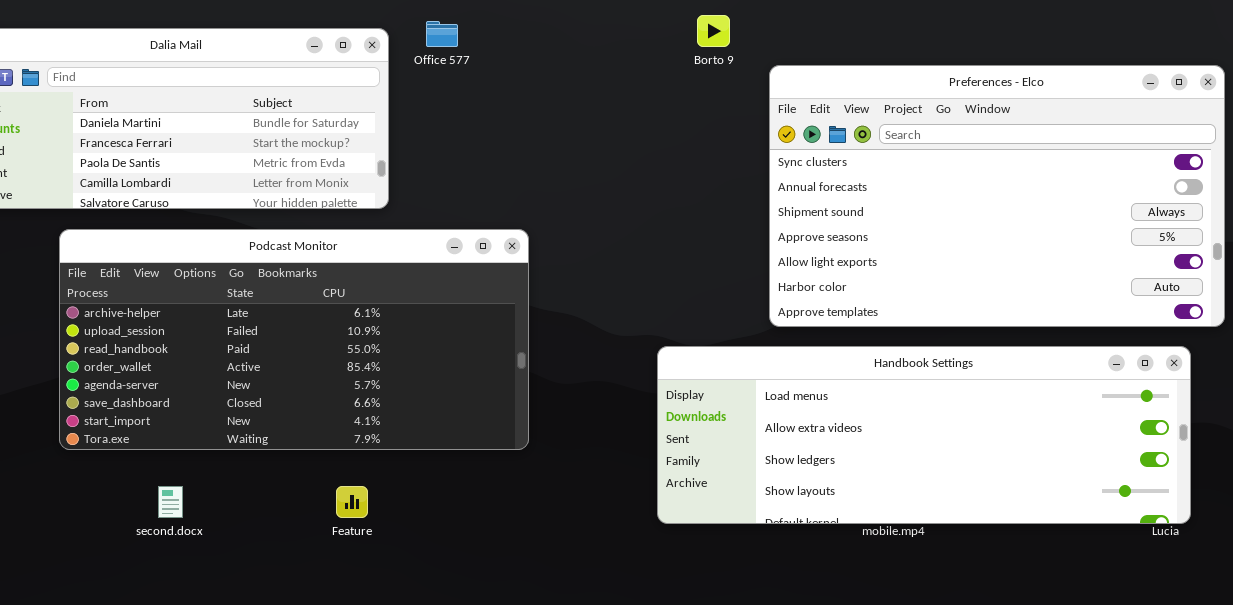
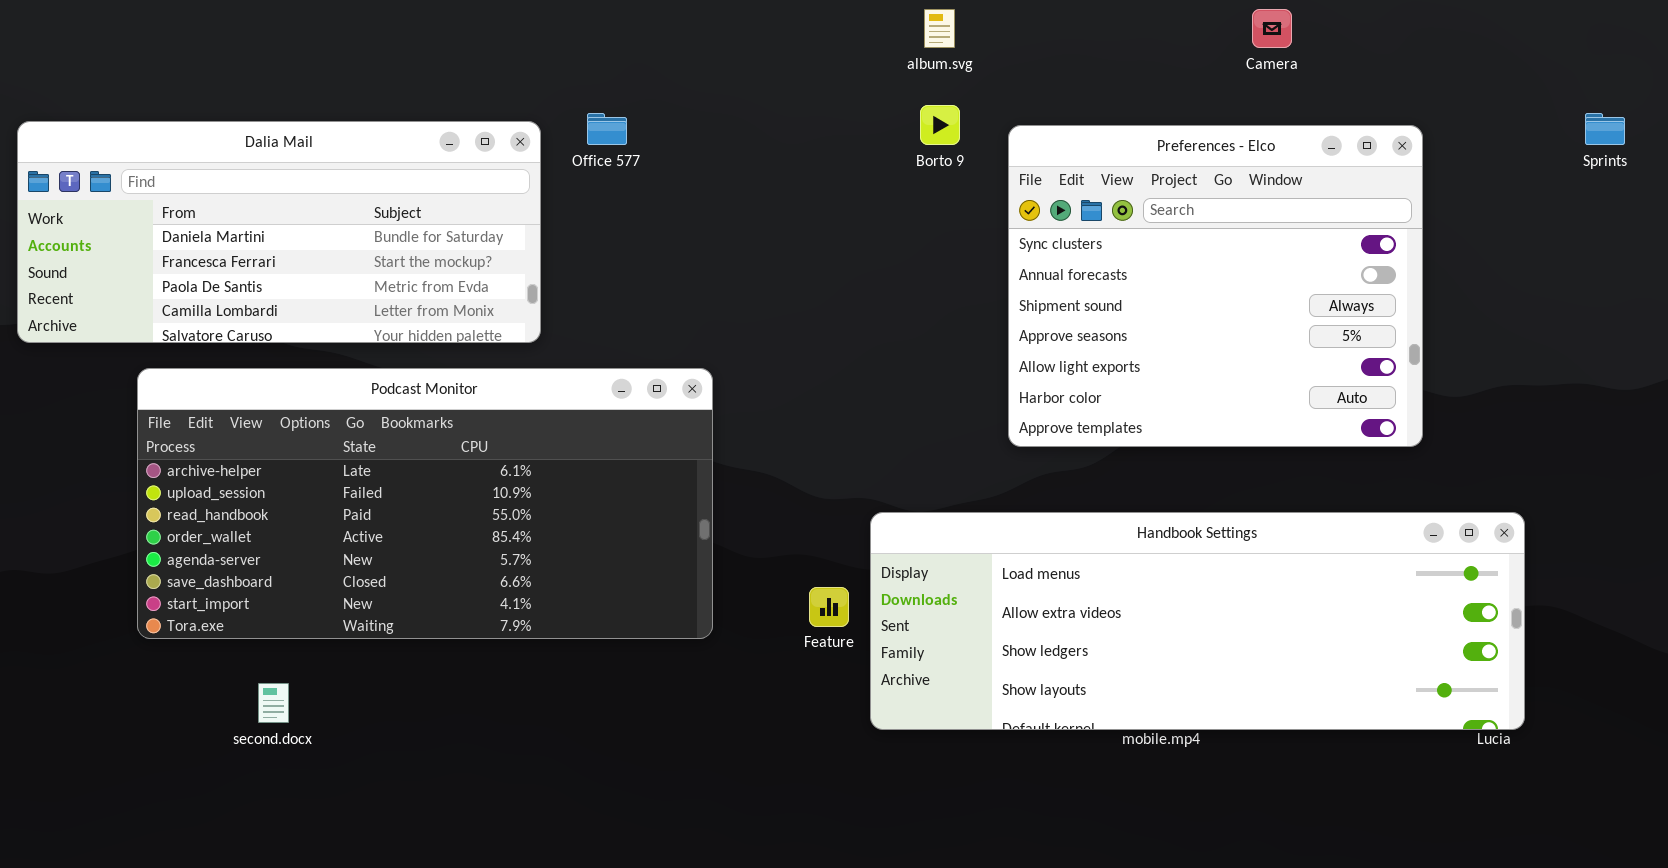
Preferences - Elco: [769,65,1225,327] -> [1008,125,1423,447], moved, resized
Feature: [336,486,368,518] -> [809,587,849,627], moved

